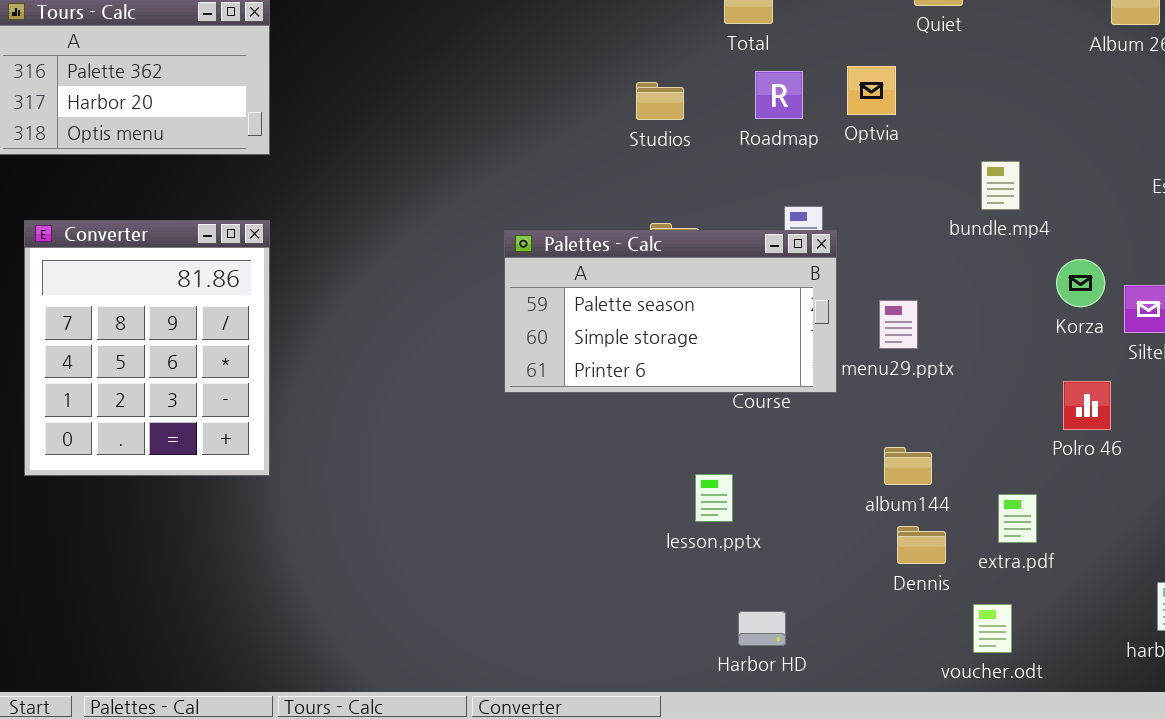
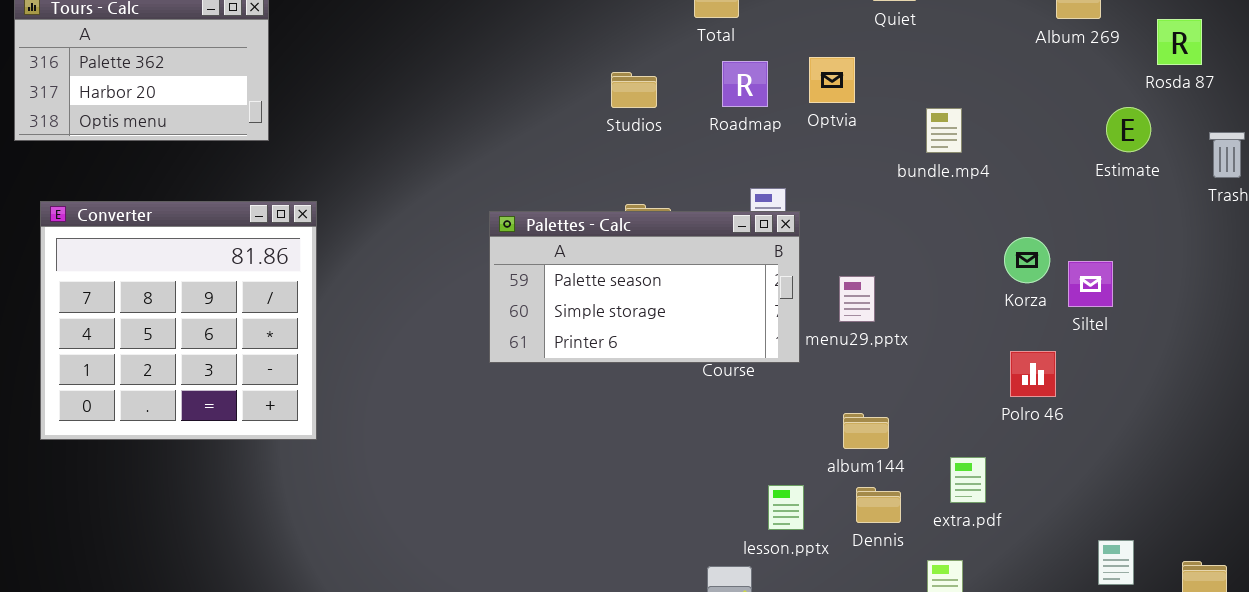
bundle.mp4: [981,161,1020,210] -> [926,108,962,153], moved
Converter: [24,220,270,476] -> [40,201,317,440], resized
lesson.pptx: [695,474,733,522] -> [768,485,804,530], moved

